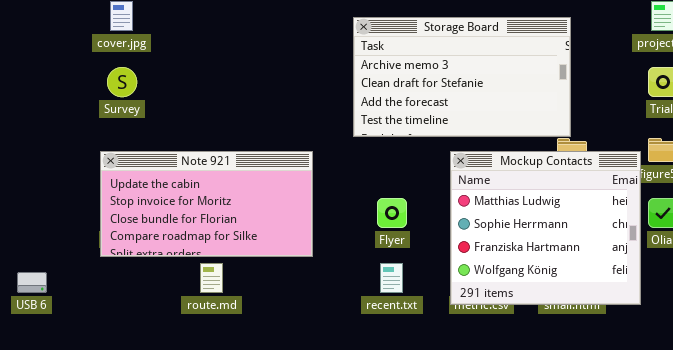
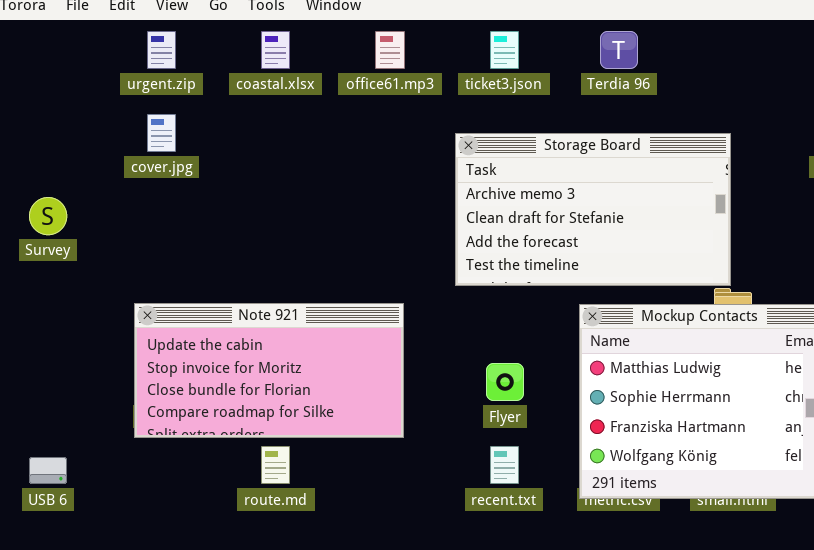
Survey: [107,67,137,97] -> [29,197,67,235], moved

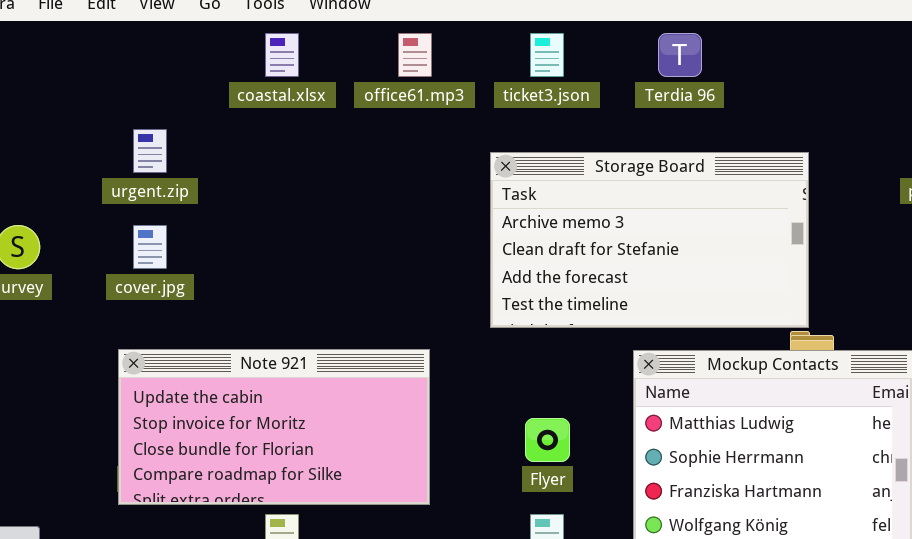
urgent.zip: [147,31,176,69] -> [133,129,167,173], moved
cover.jpg: [147,114,176,152] -> [133,225,167,269], moved

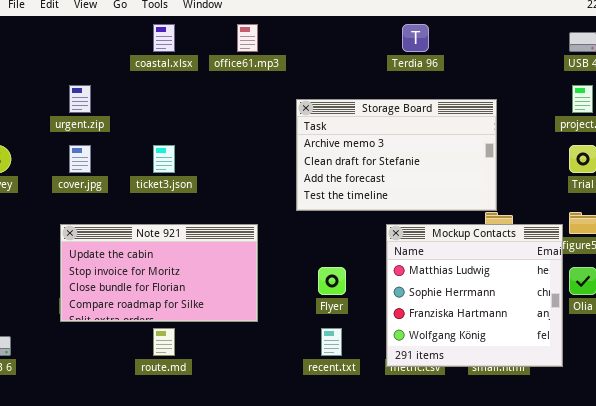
ticket3.json: [530,33,564,77] -> [153,145,175,173], moved

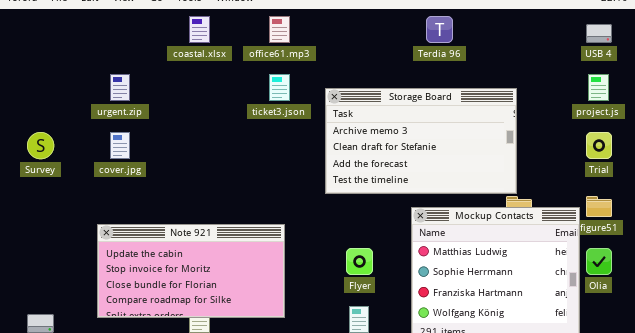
ticket3.json: [153,145,175,173] -> [269,74,290,101], moved
Note 921: [60,224,258,322] -> [97,224,285,318], moved

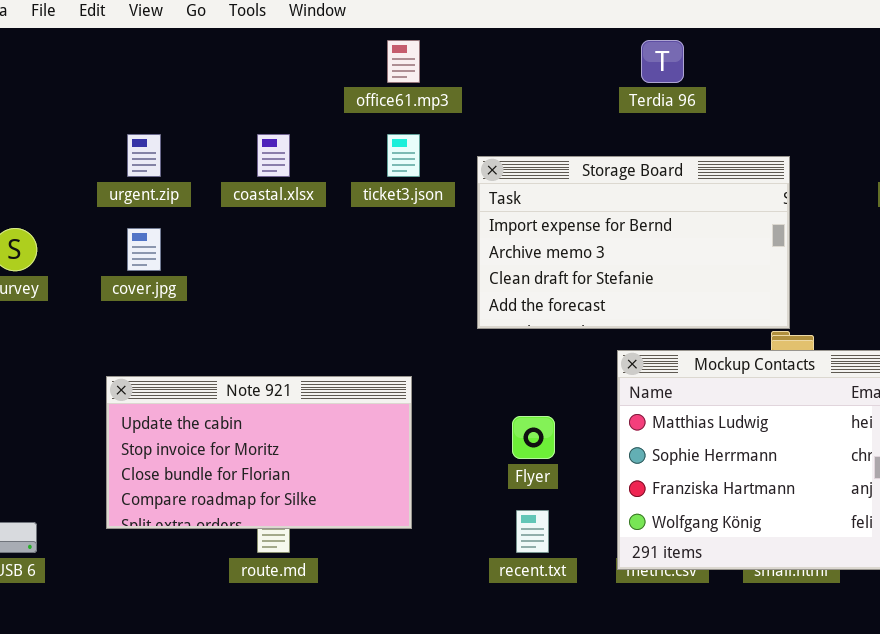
coastal.xlsx: [189,16,210,43] -> [257,134,290,177], moved
Storage Board: [325,88,517,194] -> [477,156,790,329], scrolled up 1 row

